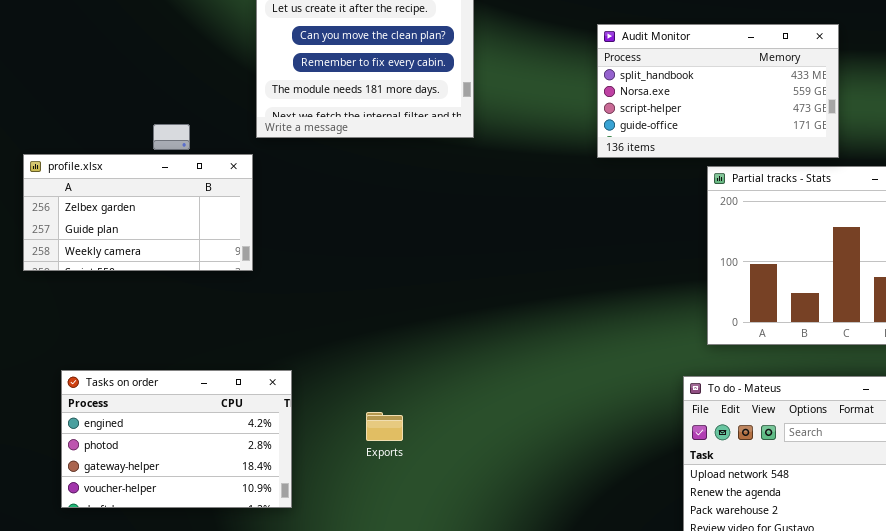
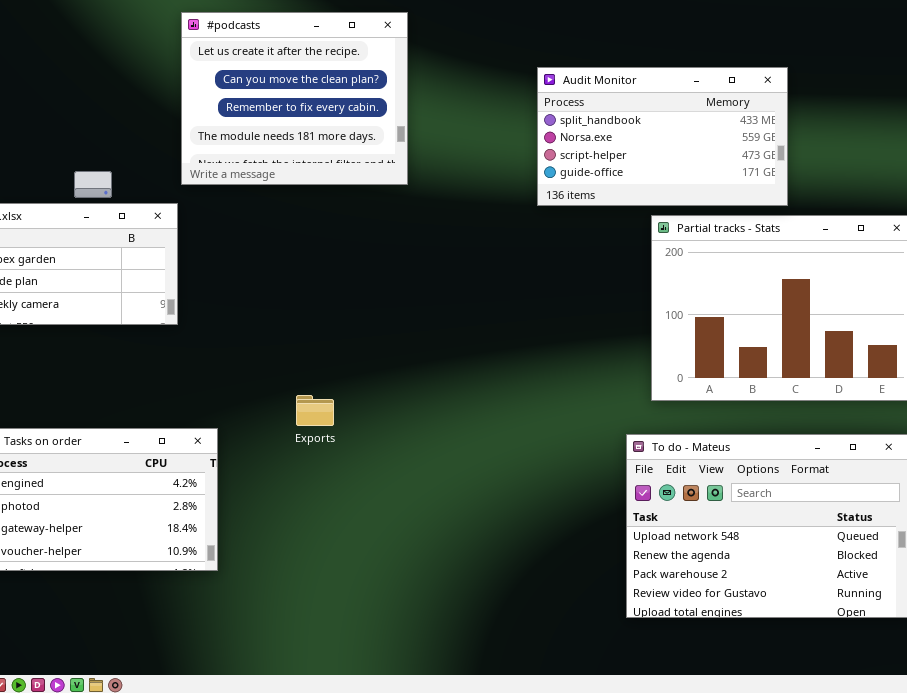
Exports: [366,412,403,441] -> [296,395,334,426], moved

